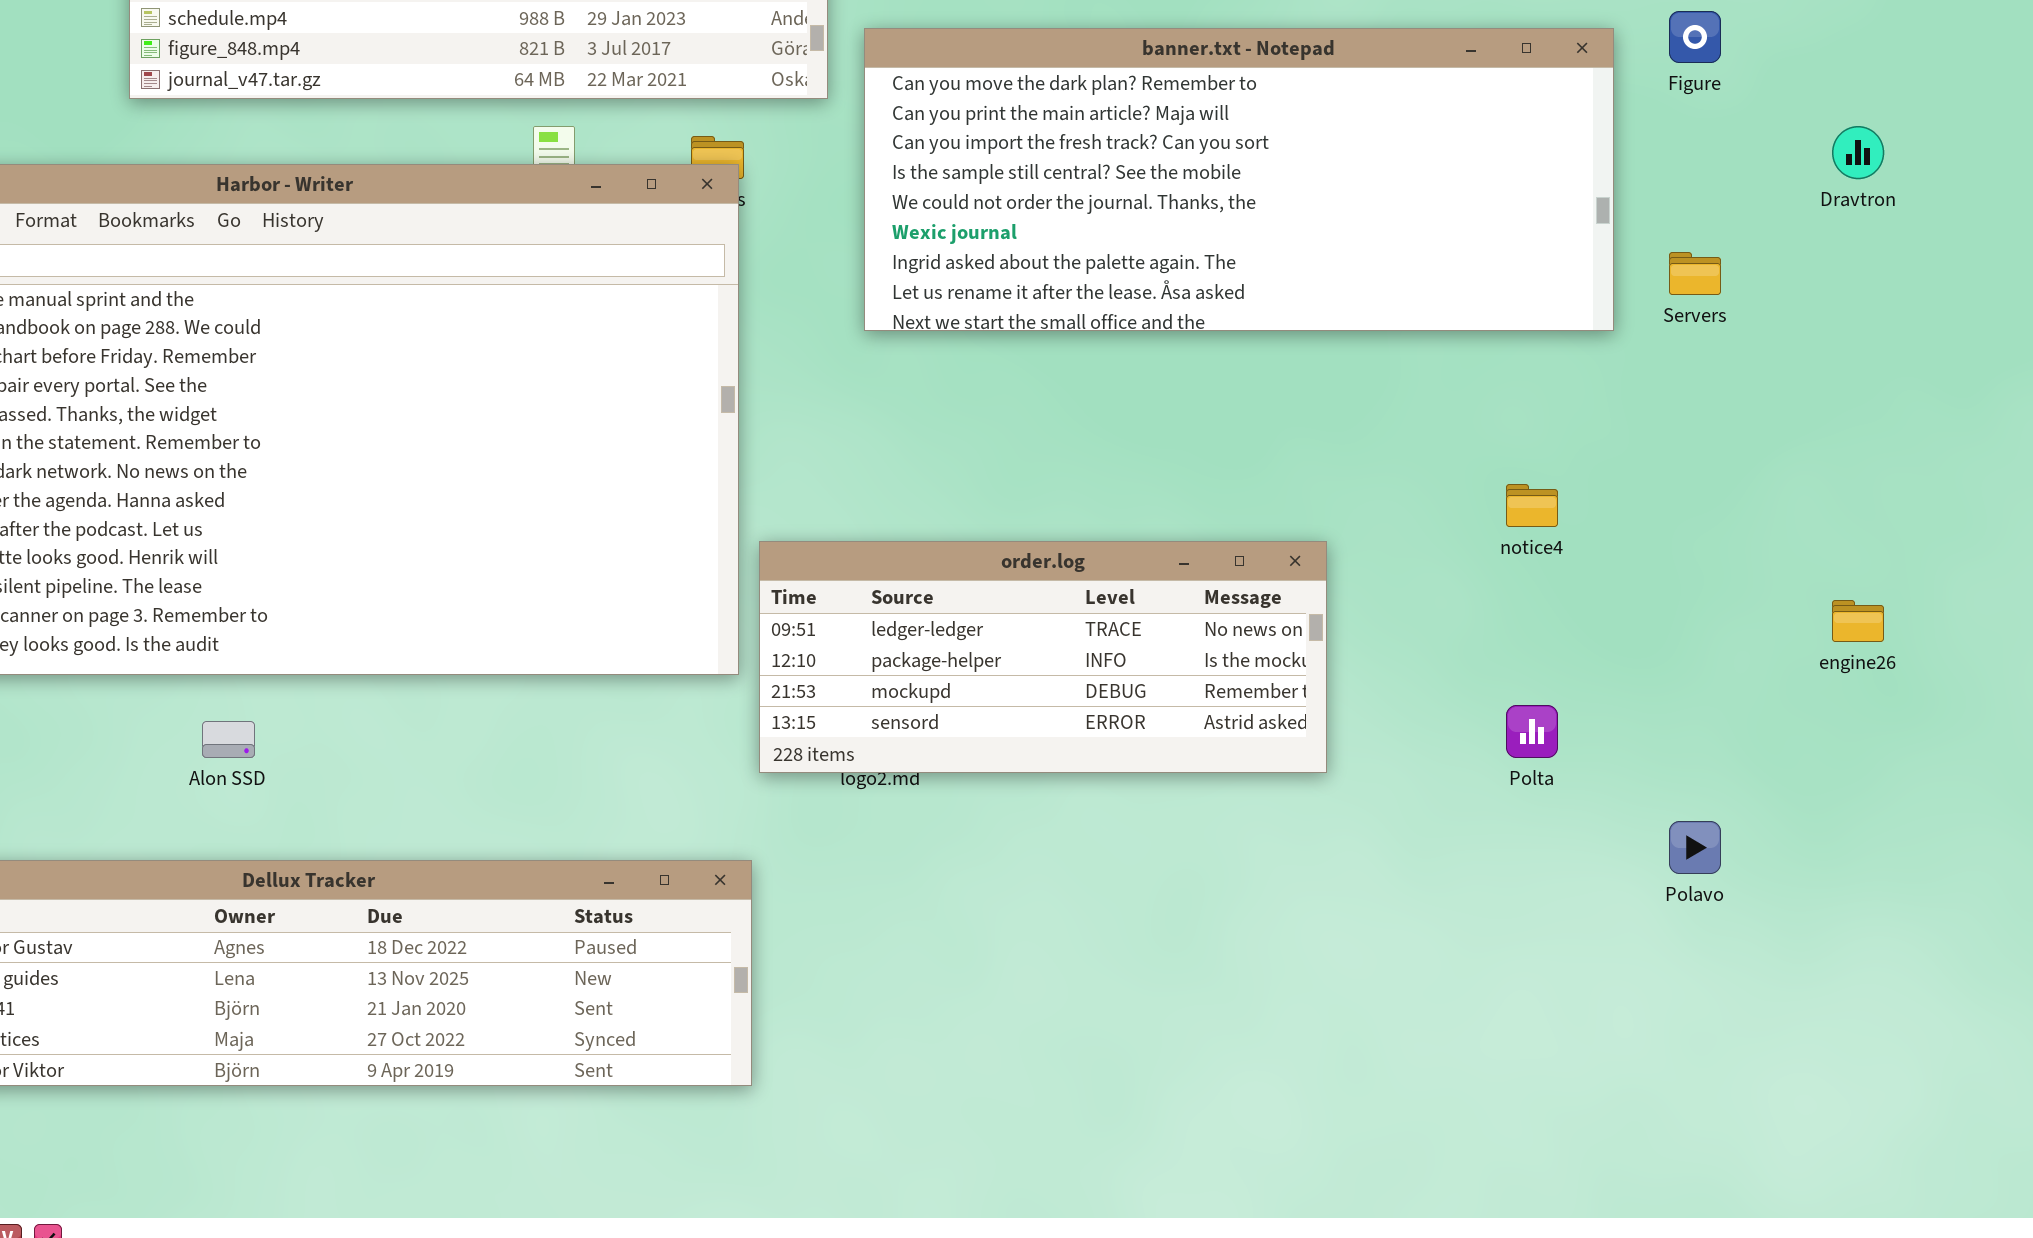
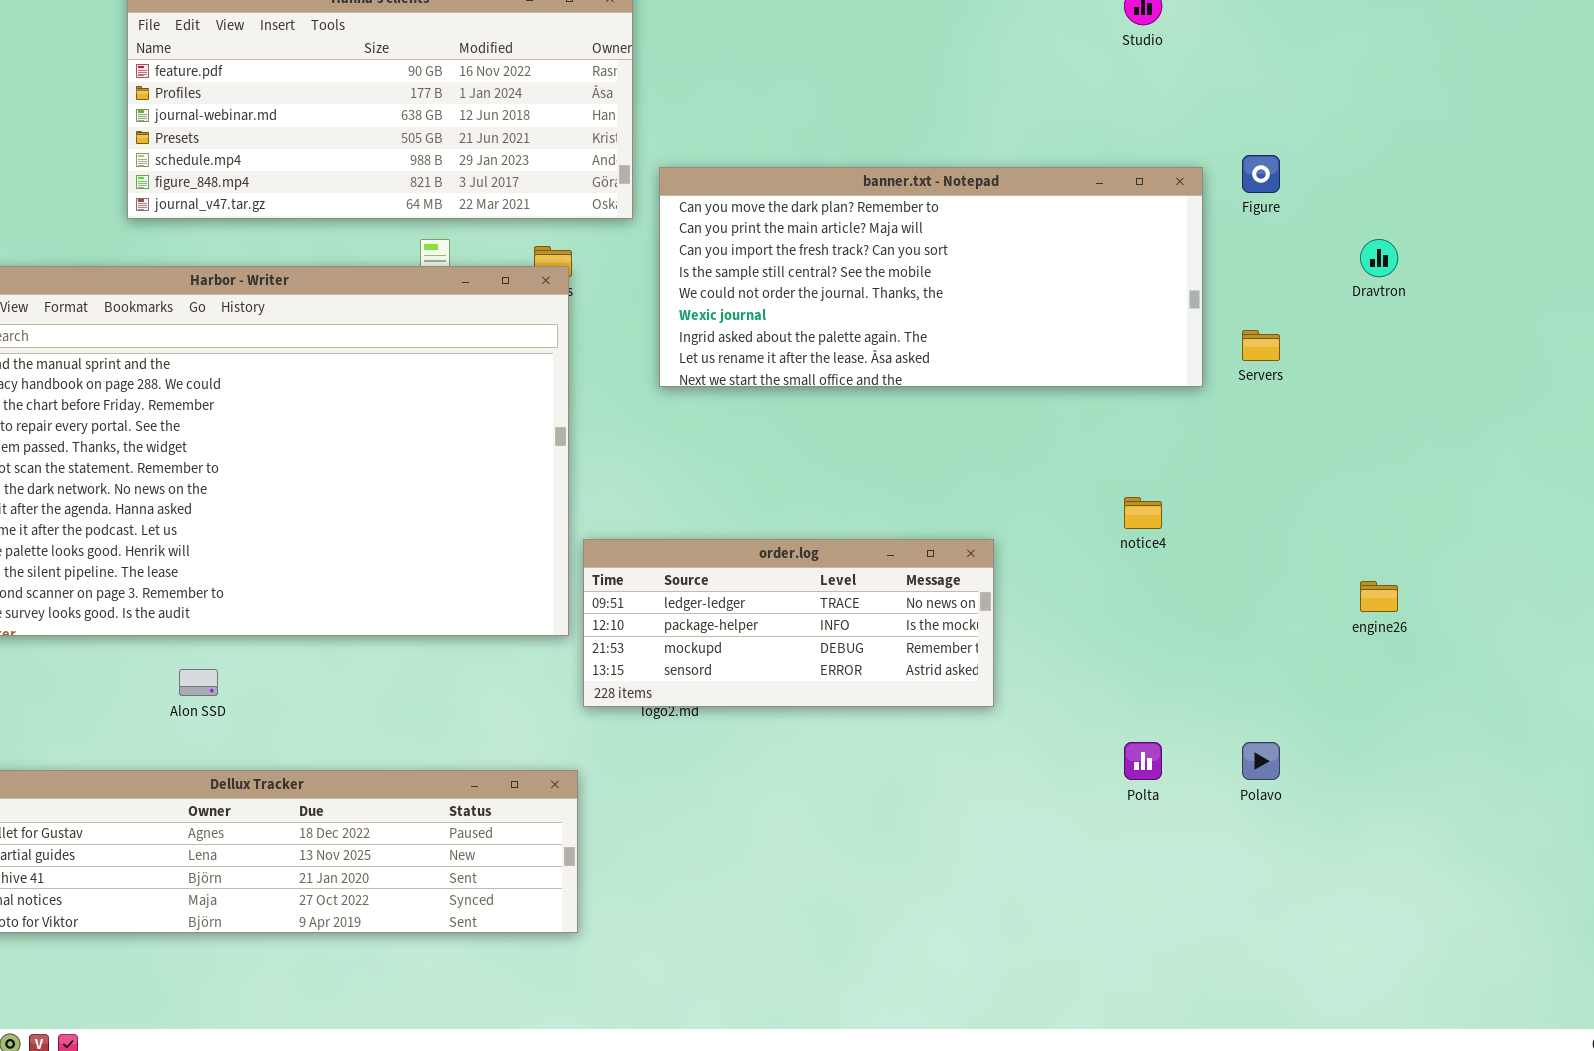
Polta: [1506,705,1558,758] -> [1124,742,1162,780], moved

